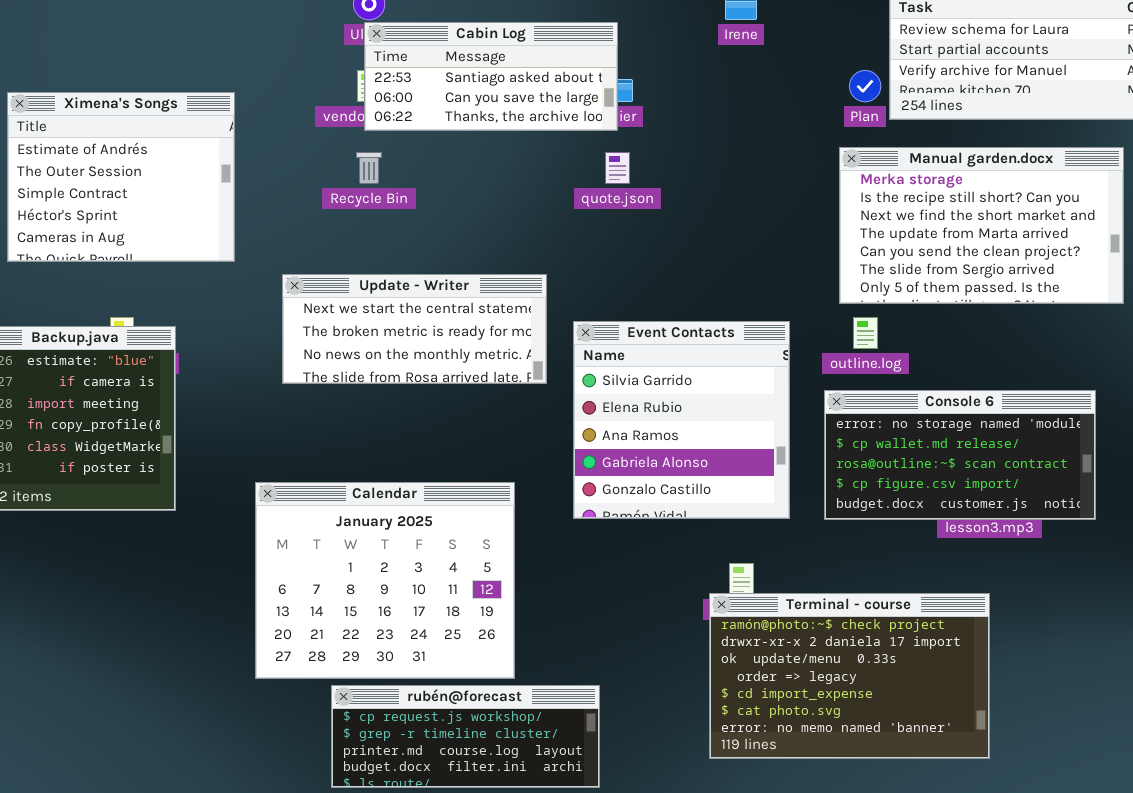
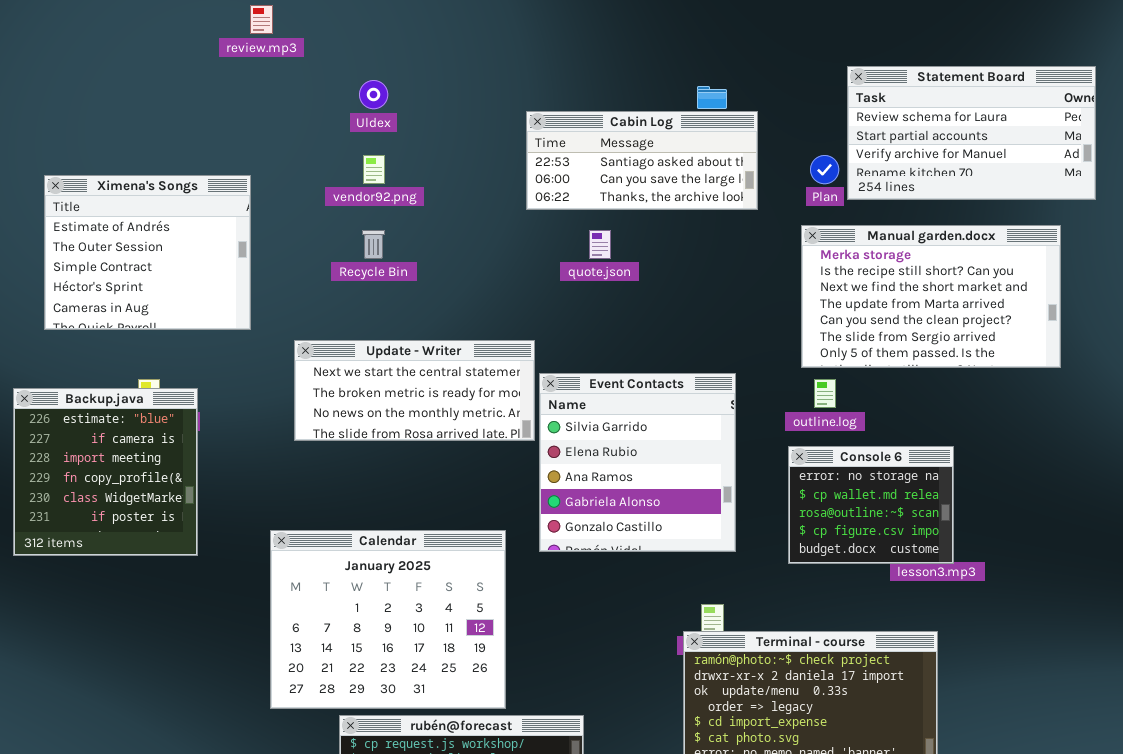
Cabin Log: [364,22,618,131] -> [526,111,758,210], moved
Event Contacts: [573,321,790,519] -> [539,373,736,552], moved
Console 6: [824,390,1096,520] -> [788,446,954,564], resized

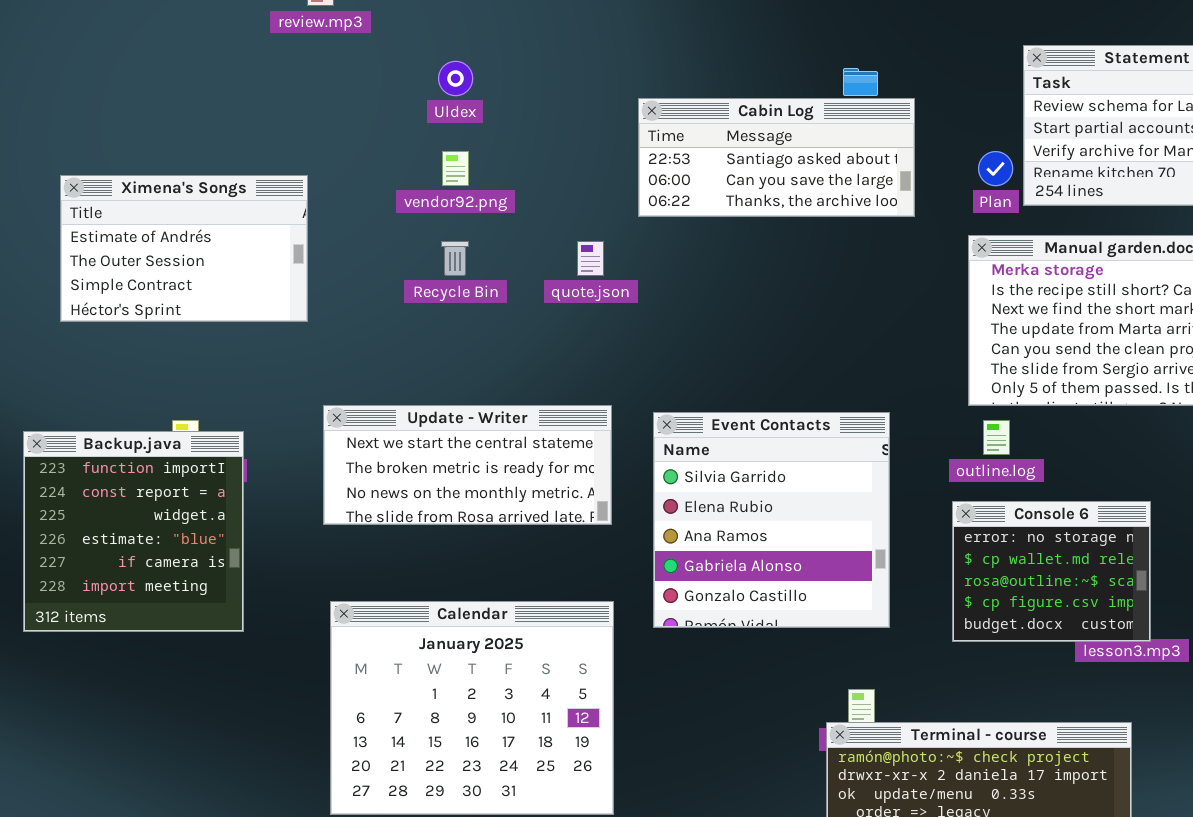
Ximena's Songs: [44,175,251,330] -> [60,175,308,322], resized
quote.json: [589,230,611,259] -> [577,241,604,276], moved
Update - Writer: [294,340,535,441] -> [323,405,612,525], moved
Backup.java: [13,388,198,556] -> [23,431,244,632], scrolled up 3 rows

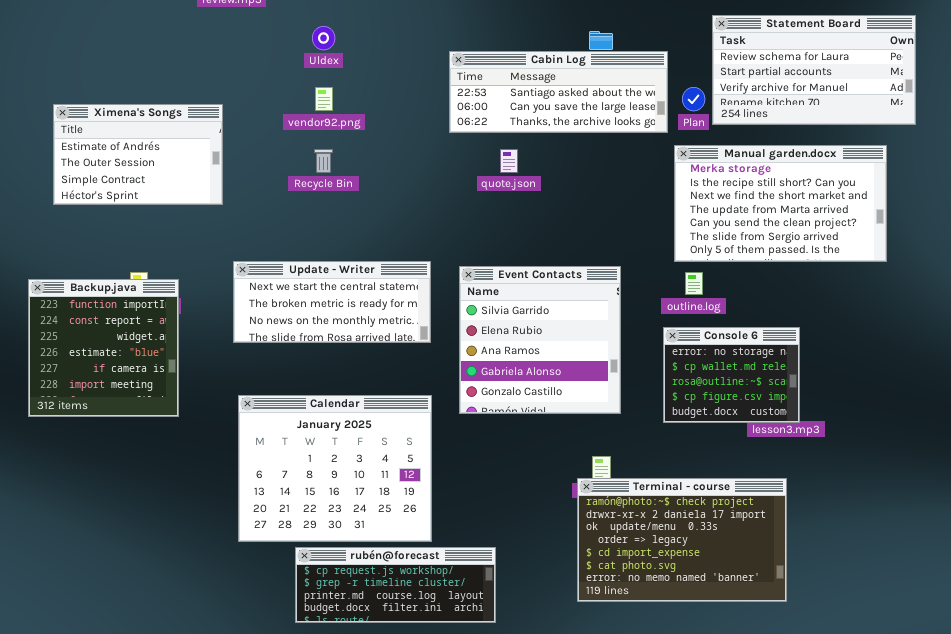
Cabin Log: [638,98,915,217] -> [449,51,668,133], resized
quote.json: [577,241,604,276] -> [500,149,518,173], moved

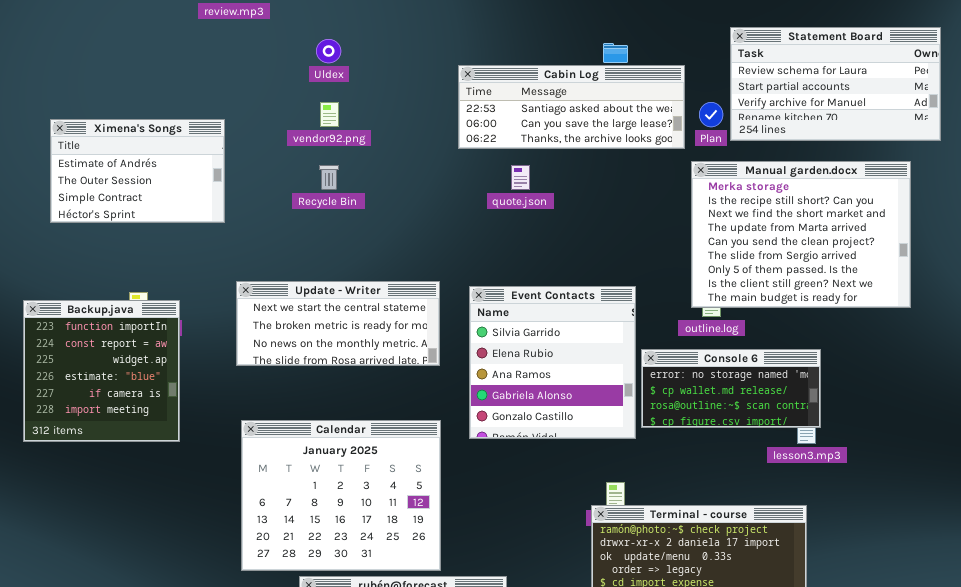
Manual garden.docx: [674,145,887,262] -> [691,161,911,308], resized
Console 6: [663,327,800,423] -> [641,349,821,428], resized

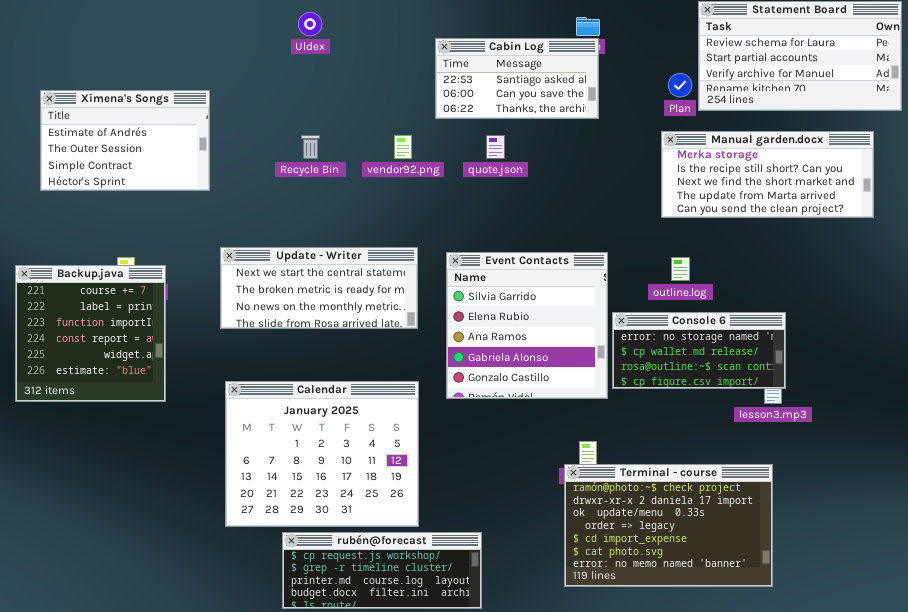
Cabin Log: [458,65,685,149] -> [435,38,599,119], resized
vendor92.png: [320,102,339,127] -> [394,135,412,159], moved
Manual garden.docx: [691,161,911,308] -> [661,131,874,218], resized
Backup.java: [23,300,180,442] -> [15,265,166,402], scrolled up 2 rows

